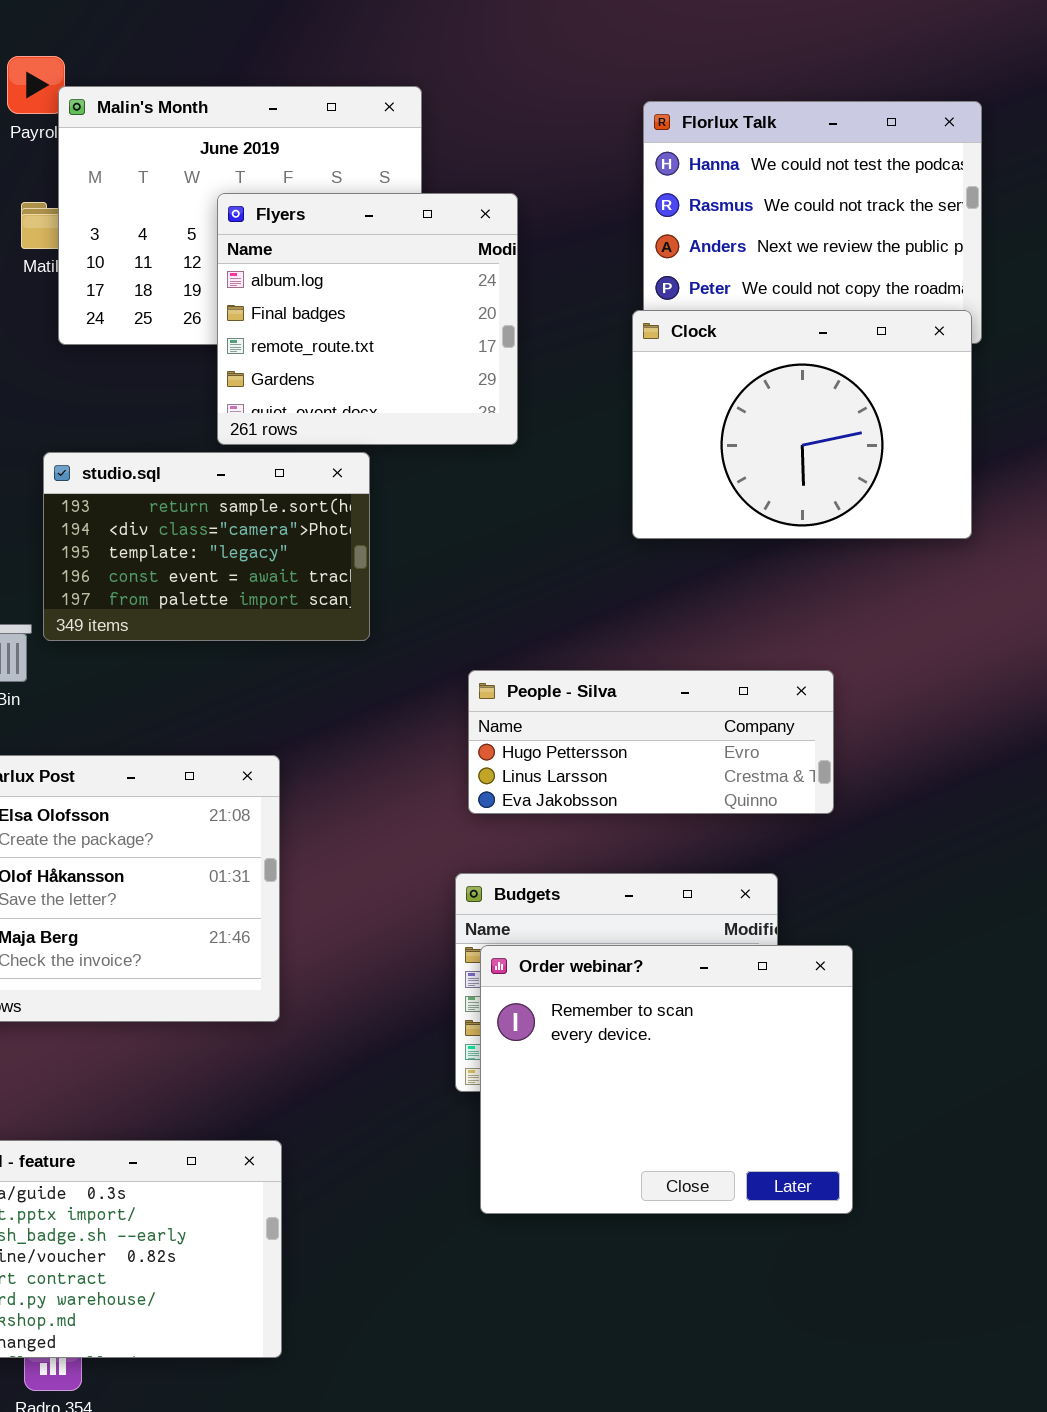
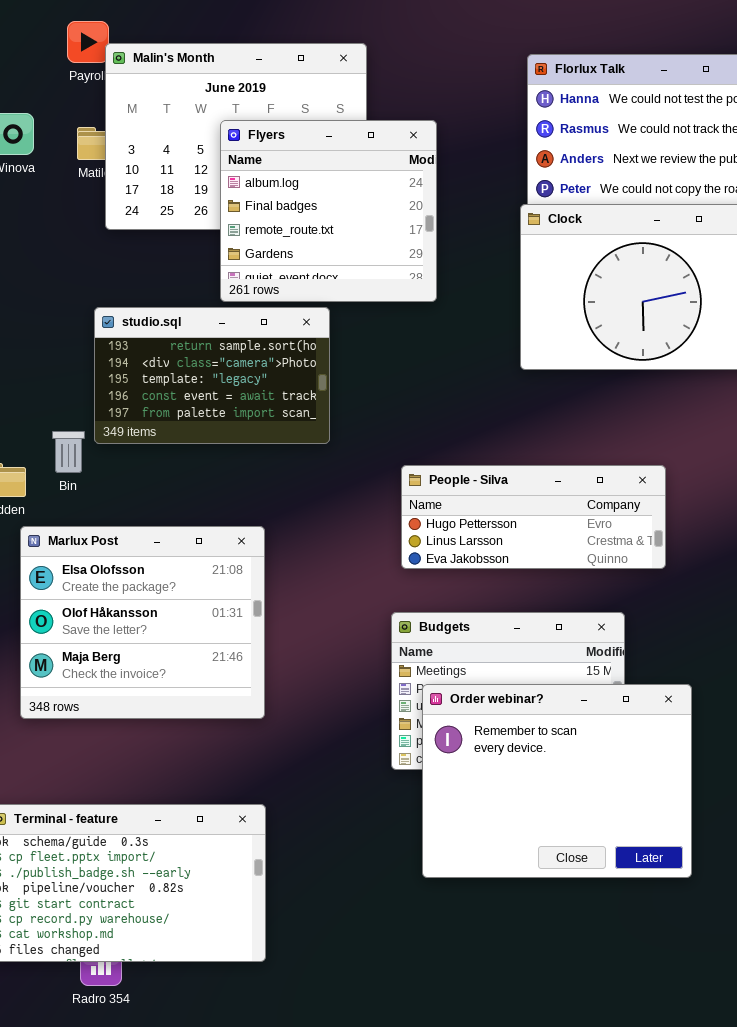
Order webinar?: [480,945,853,1214] -> [422,684,692,878], moved

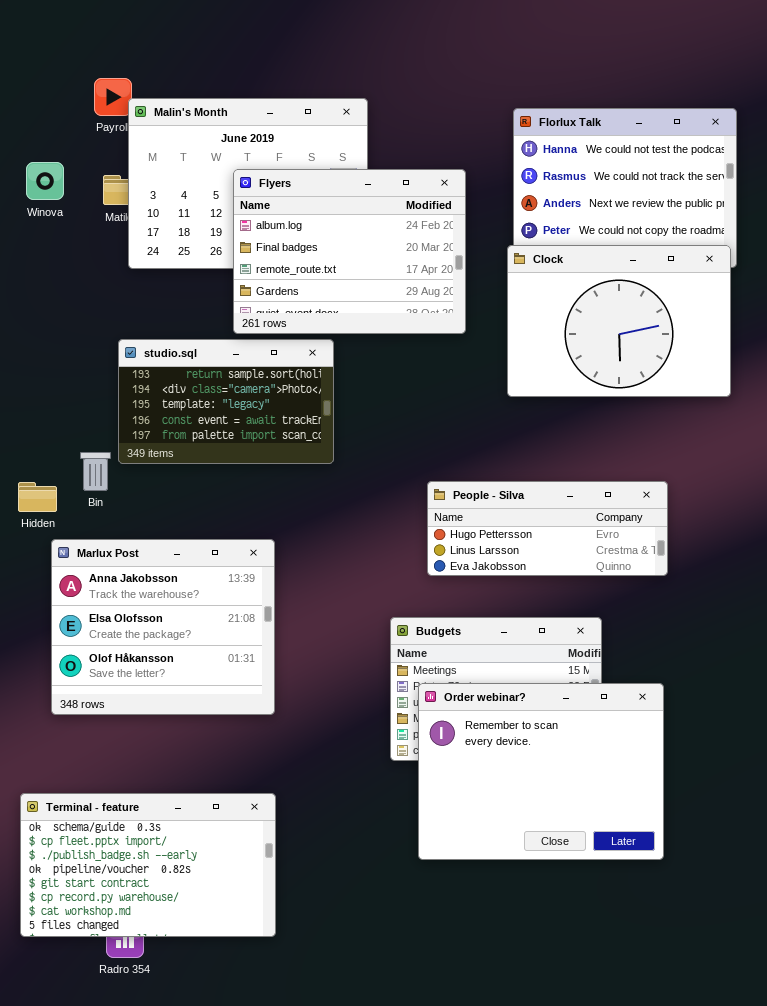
Flyers: [220,120,437,302] -> [233,169,466,334], resized
People - Silva: [401,465,666,569] -> [427,481,668,576], moved
Marlux Post: [20,526,265,719] -> [51,539,275,715], scrolled up 1 row

